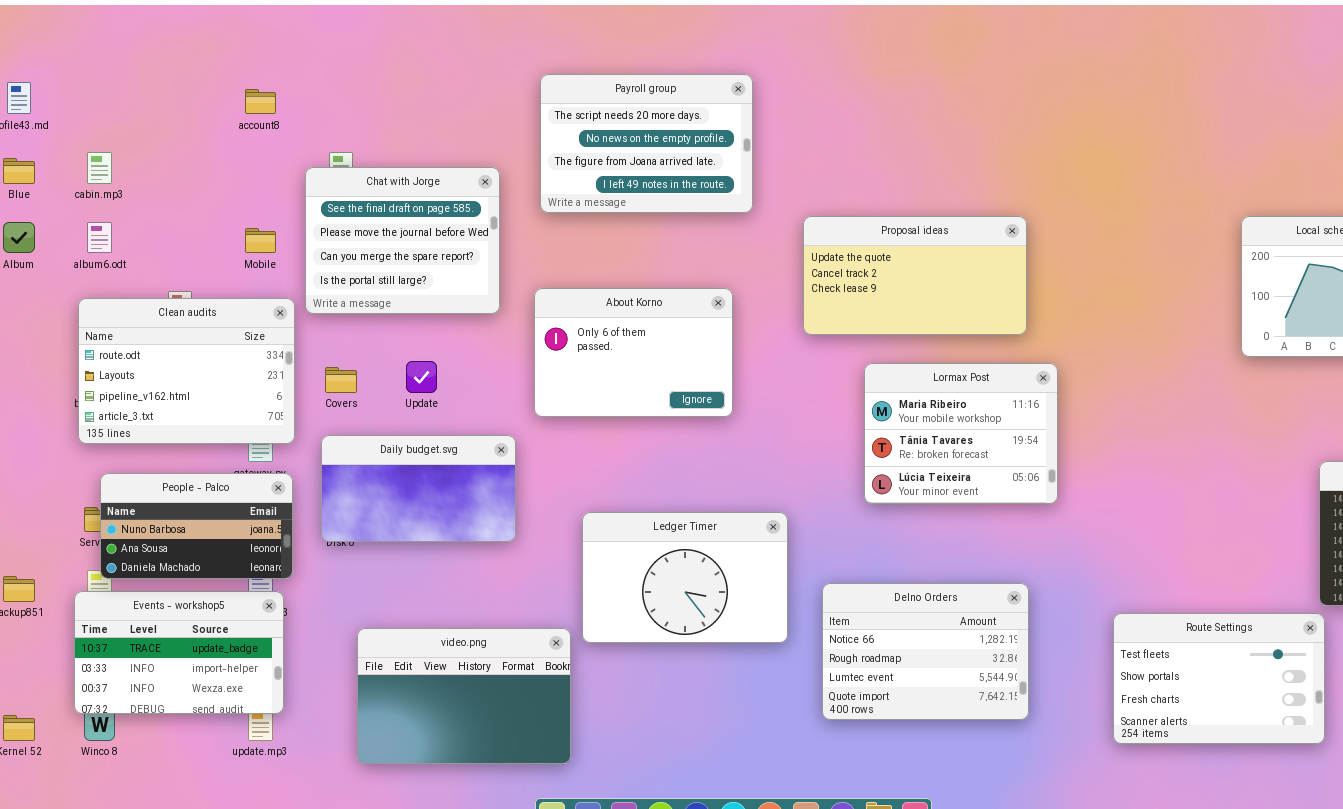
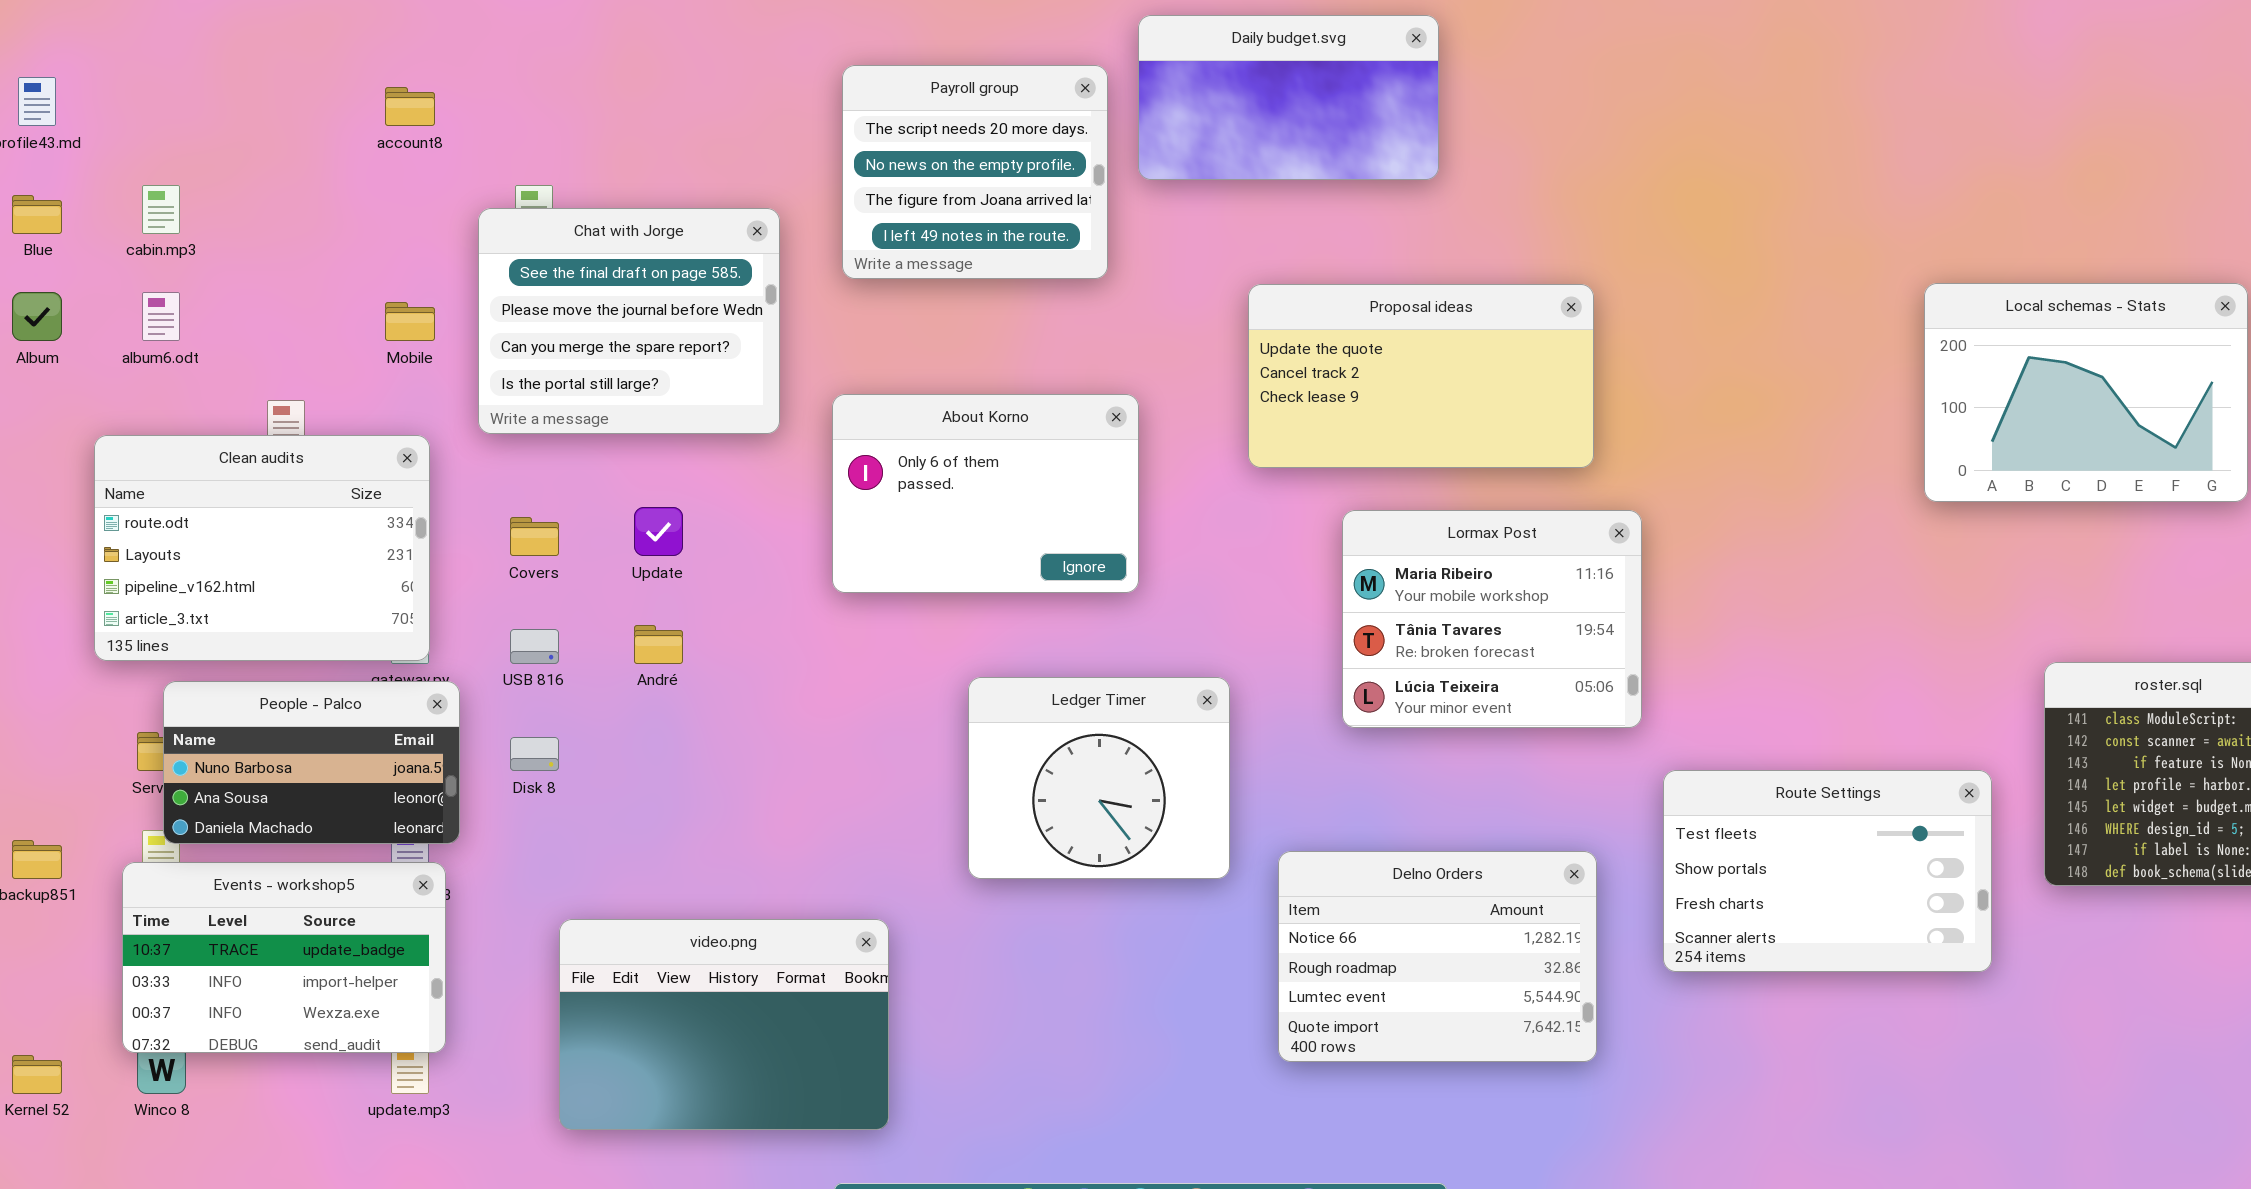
Payroll group: [540,74,753,213] -> [842,65,1108,279], resized
Clean audits: [78,298,295,444] -> [94,435,430,661], moved
Daily budget.svg: [321,435,516,542] -> [1138,15,1439,180], moved
Ledger Timer: [582,512,788,643] -> [968,677,1230,879], moved, resized
Route Settings: [1113,613,1325,744] -> [1663,770,1992,972], moved

